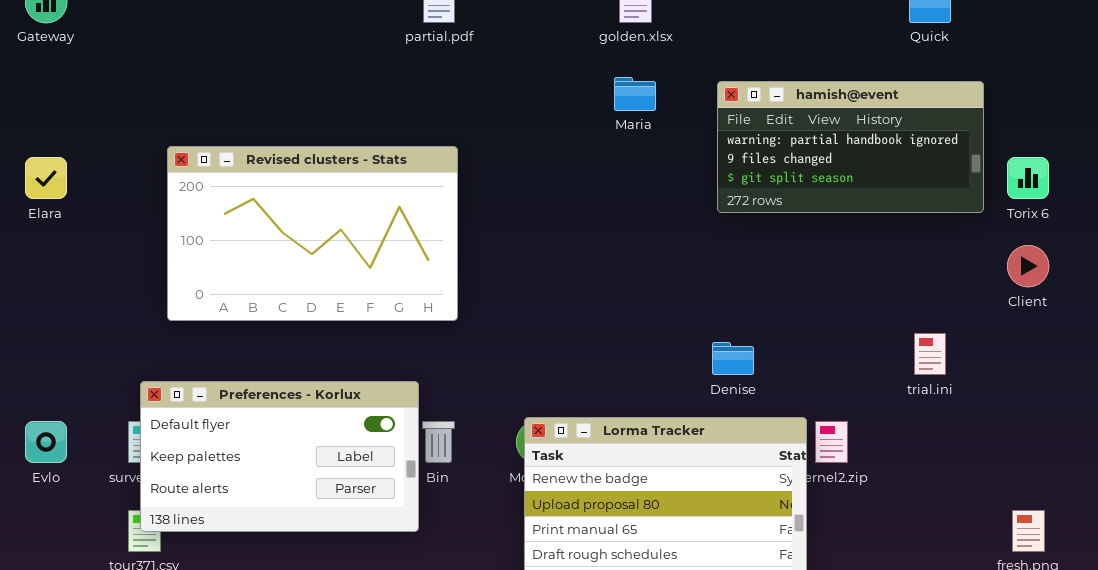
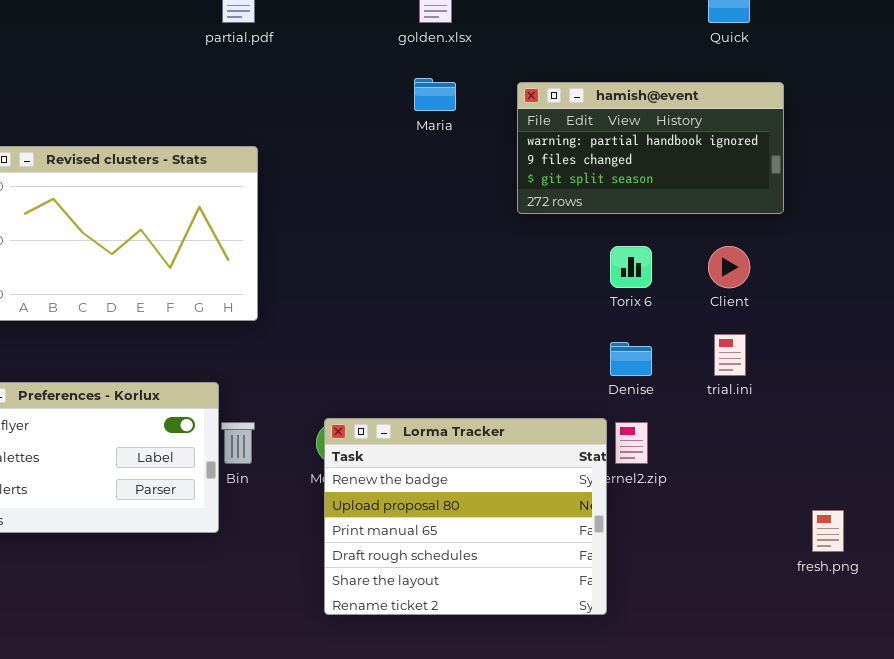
Torix 6: [1007,157,1049,199] -> [610,246,652,288], moved
Client: [1007,245,1049,287] -> [708,246,750,288], moved
Denise: [712,342,754,375] -> [610,342,652,376], moved

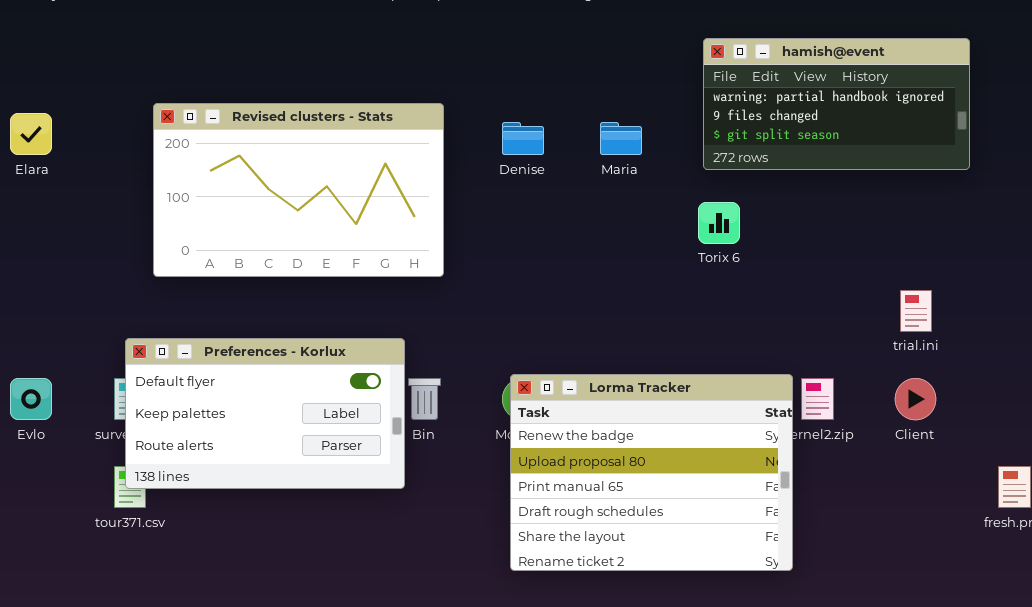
Maria: [414,78,456,111] -> [600,122,642,155], moved
Torix 6: [610,246,652,288] -> [698,202,740,244], moved
Client: [708,246,750,288] -> [895,378,936,420], moved
Denise: [610,342,652,376] -> [502,122,544,155], moved

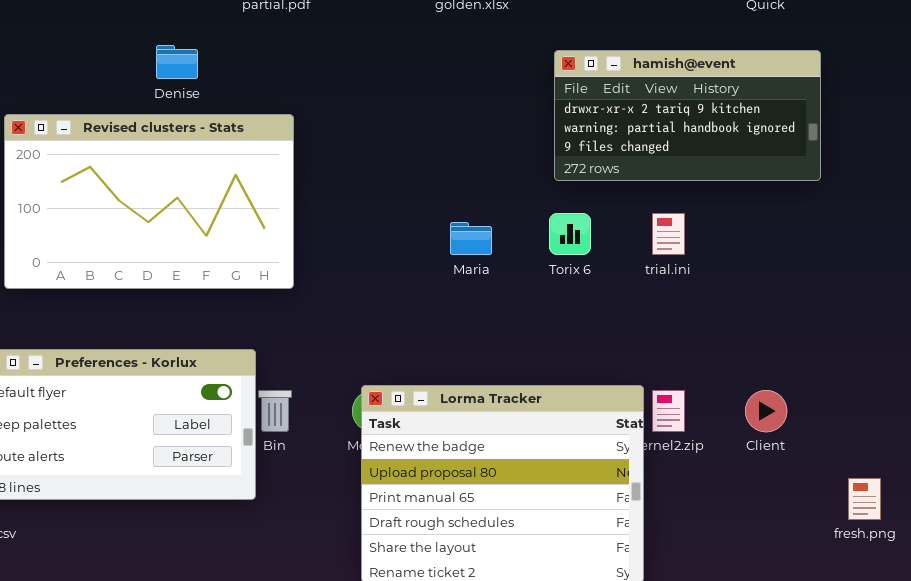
hamish@event: [703,38,970,170] -> [554,50,821,181], scrolled up 1 row
Denise: [502,122,544,155] -> [156,45,198,79], moved
Maria: [600,122,642,155] -> [450,222,492,255], moved
trial.ini: [900,290,932,332] -> [652,213,685,255], moved

